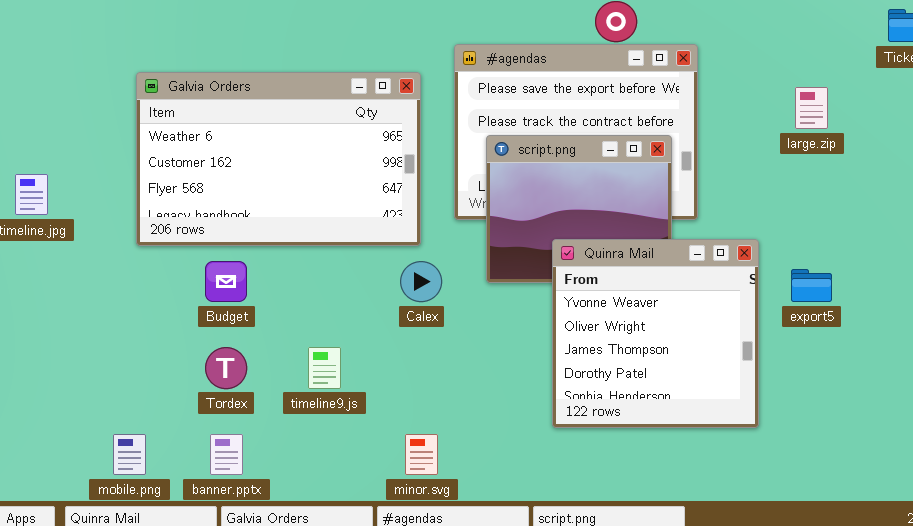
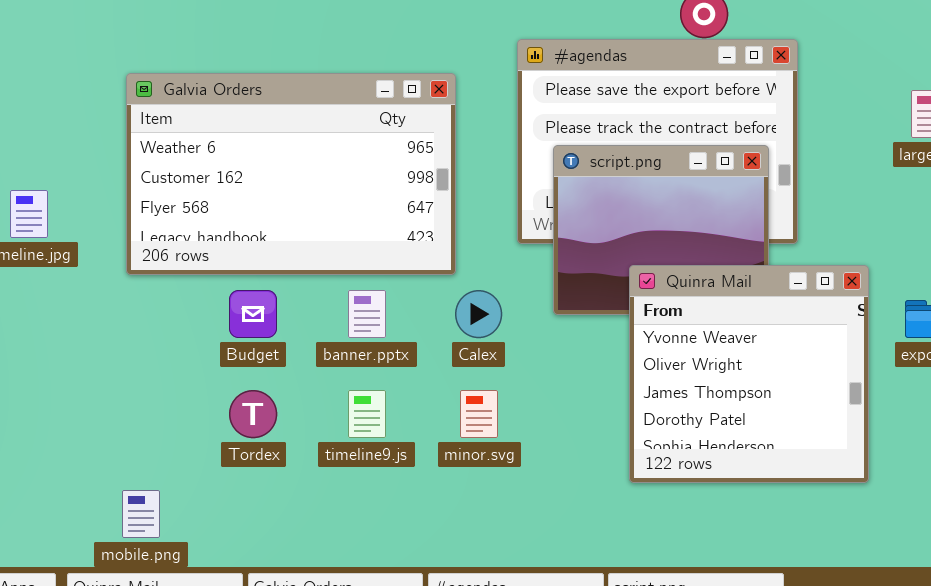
Galvia Orders: [136,72,421,246] -> [126,73,456,275], moved
banner.pptx: [210,434,243,475] -> [348,290,386,338], moved
minor.svg: [405,434,438,475] -> [460,390,498,438], moved

